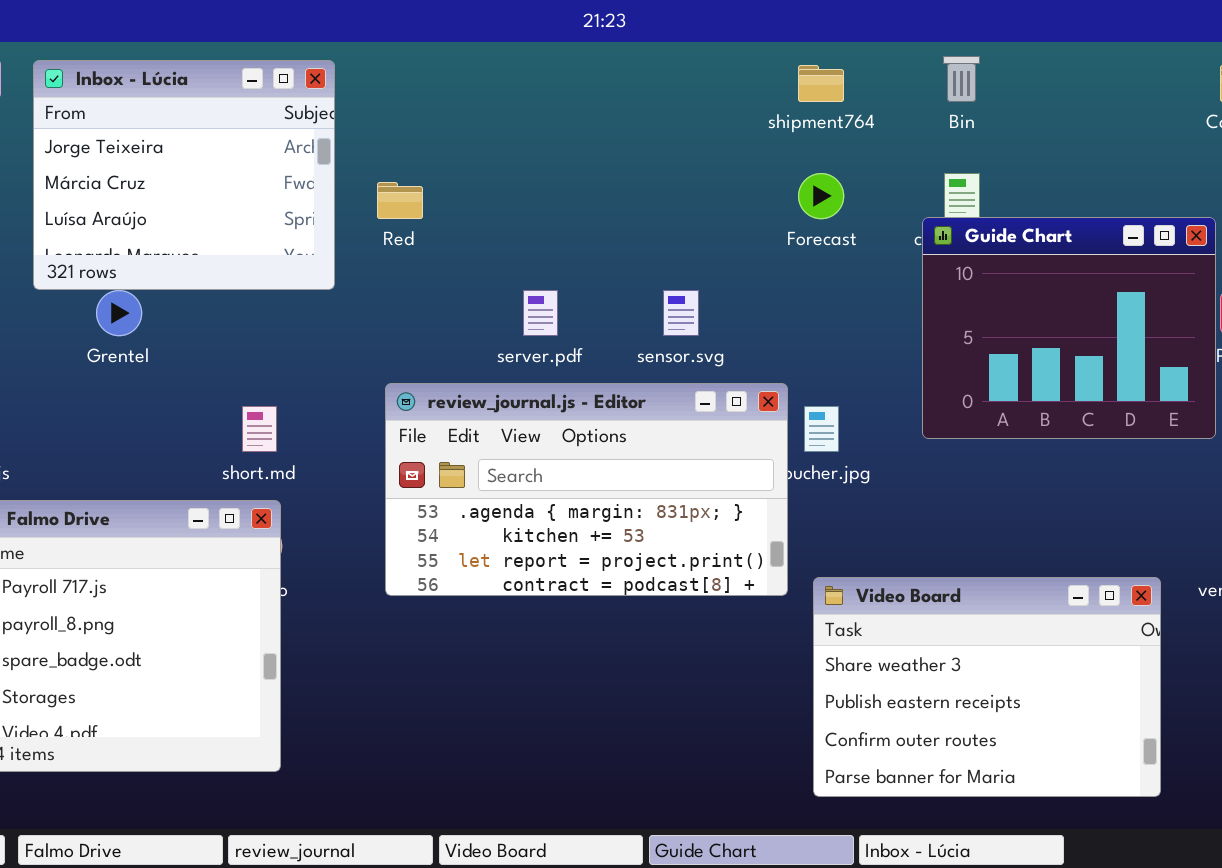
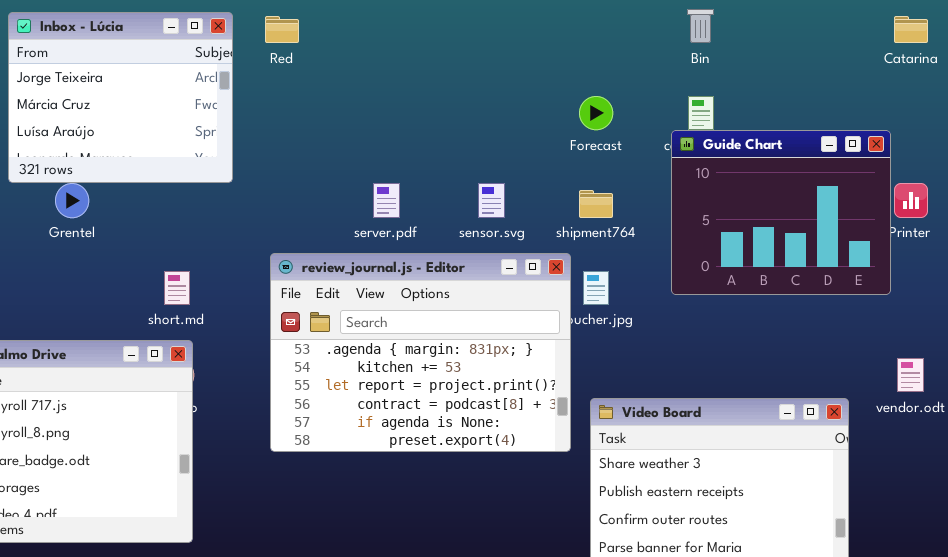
shipment764: [798,65,844,102] -> [579,190,613,218], moved
Red: [377,182,423,219] -> [265,16,299,43], moved
review_journal.js - Editor: [385,383,788,596] -> [270,253,571,452], resized

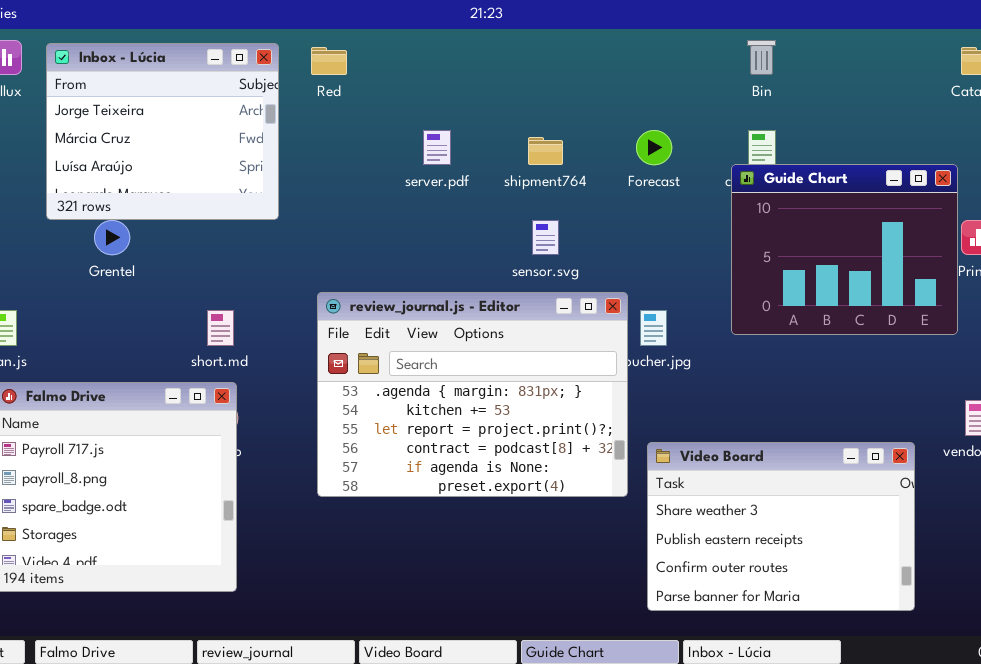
server.pdf: [373,183,400,218] -> [423,130,451,165], moved
shipment764: [579,190,613,218] -> [528,137,563,165], moved

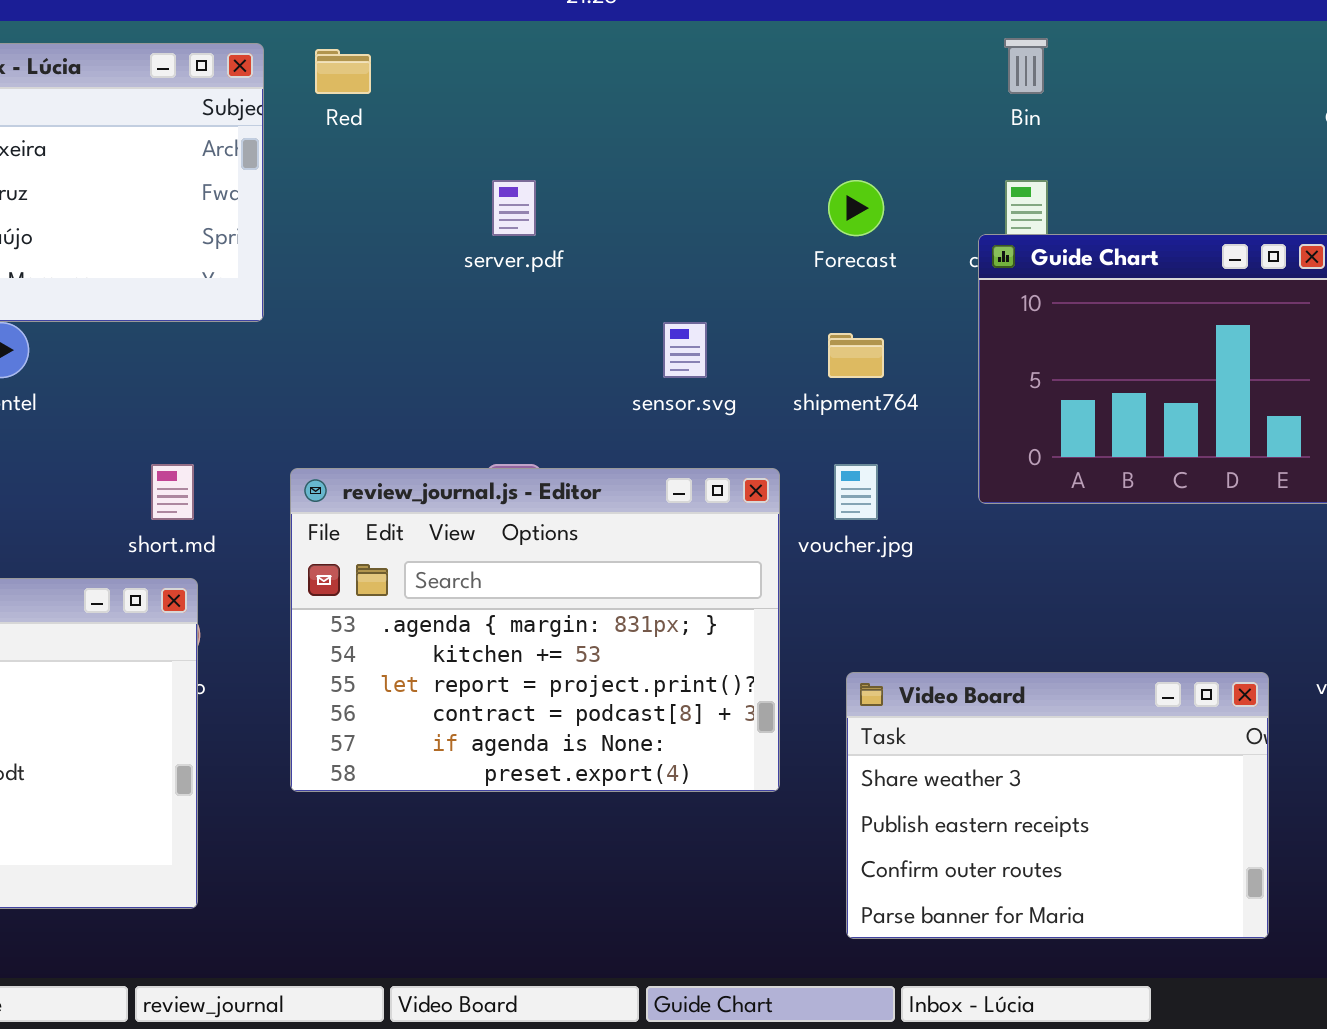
shipment764: [528,137,563,165] -> [828,333,884,378], moved
review_journal.js - Editor: [317,292,628,497] -> [290,468,780,792], moved

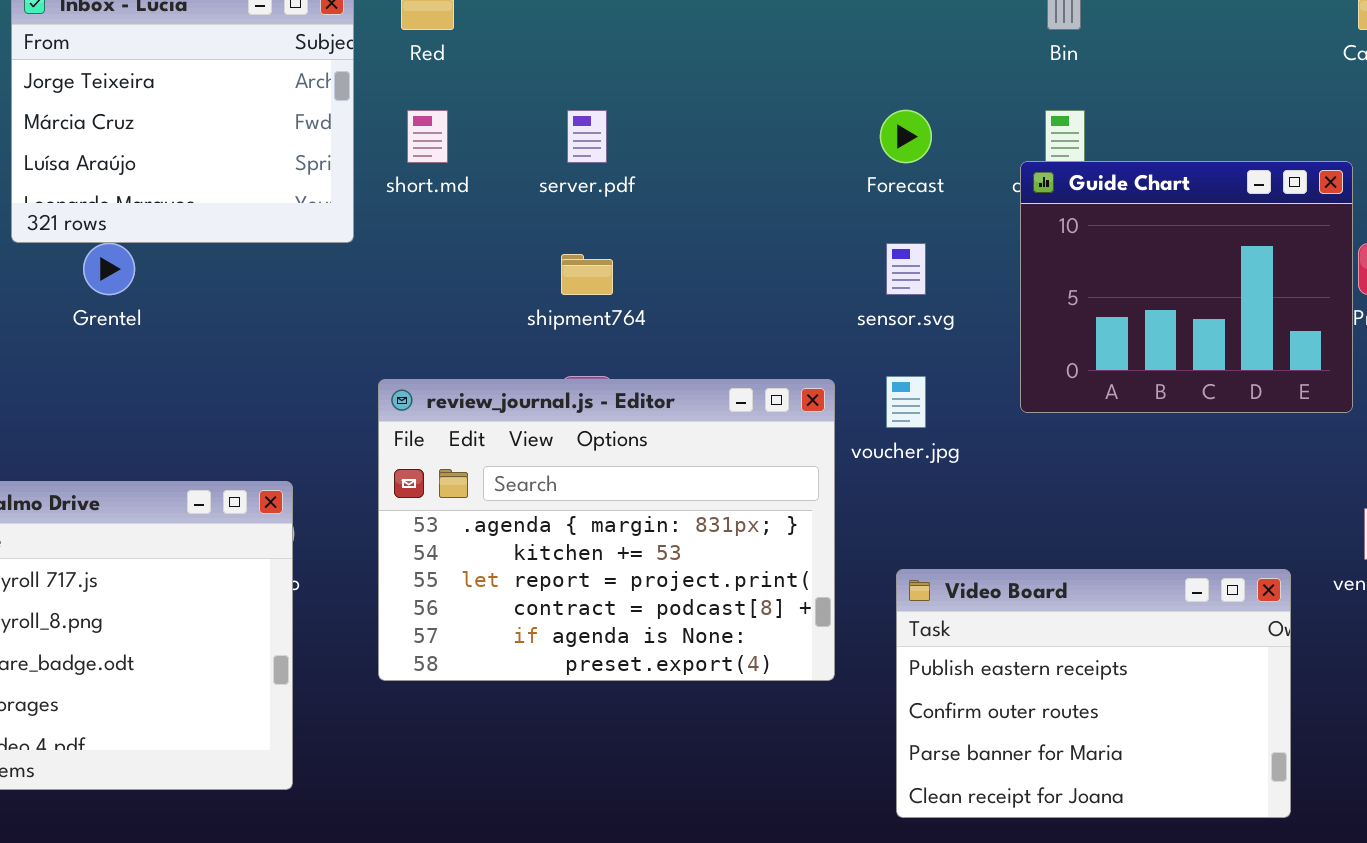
sensor.svg: [663,322,707,378] -> [886,243,926,295], moved
shipment764: [828,333,884,378] -> [561,254,613,295], moved
short.md: [151,464,194,520] -> [407,110,448,163], moved
Video Board: [846,672,1269,939] -> [896,569,1291,818], scrolled down 1 row

